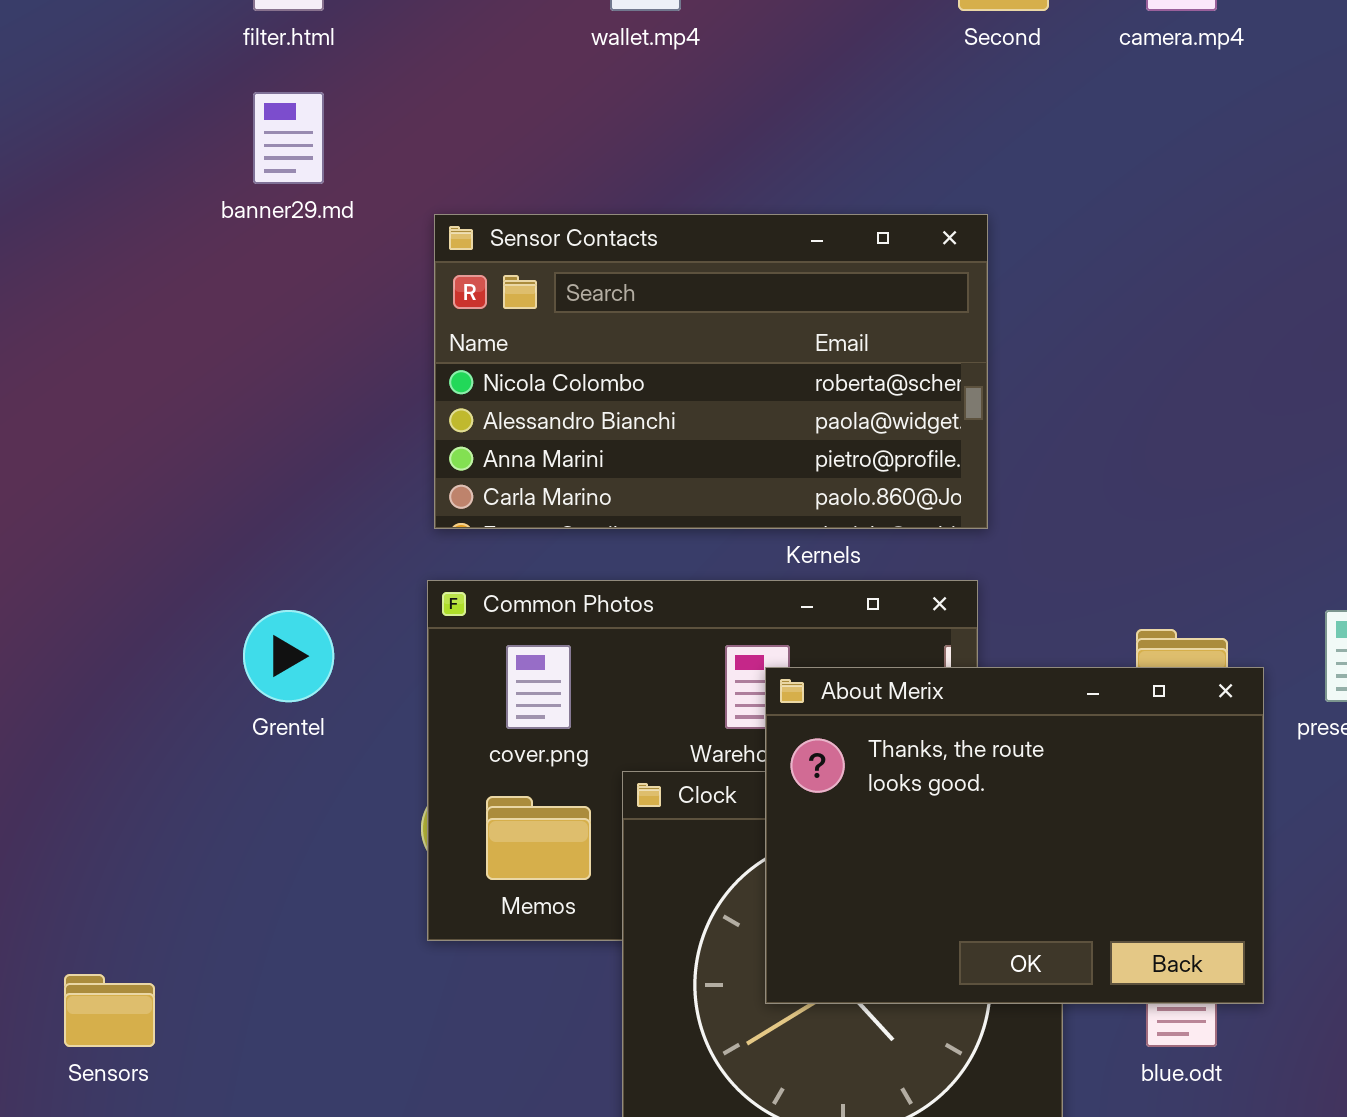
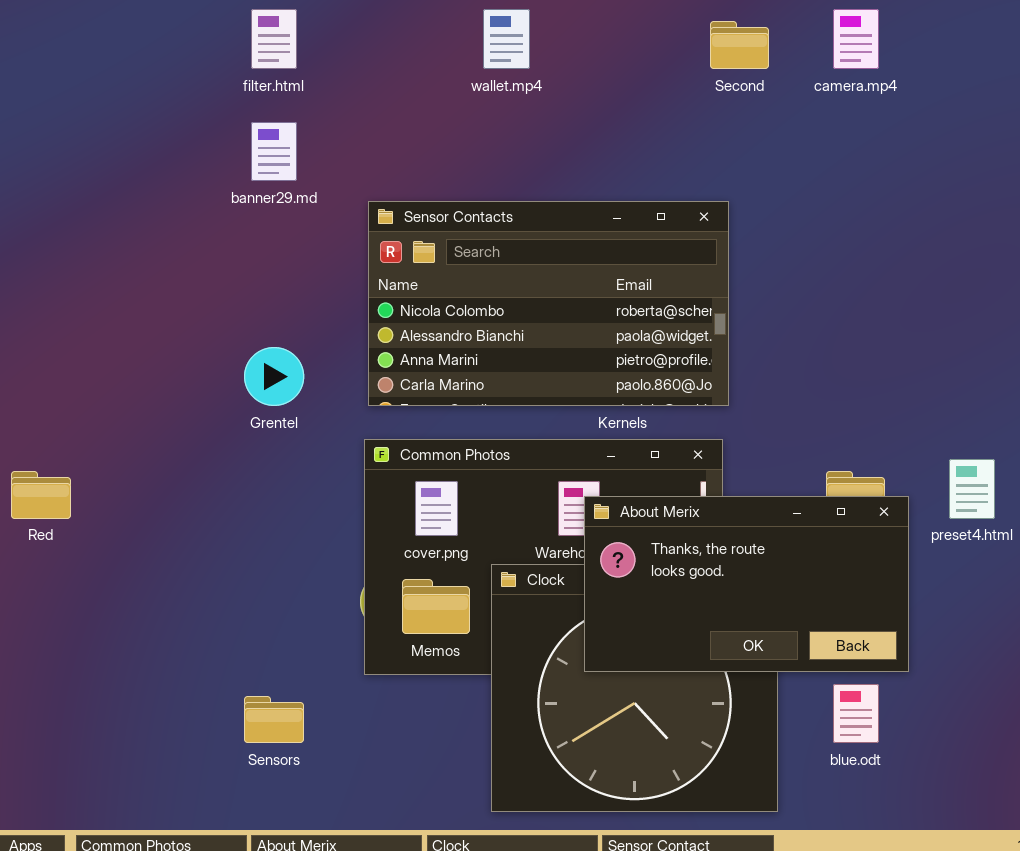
Grentel: [243,610,334,702] -> [244,347,304,406], moved
About Merix: [765,667,1264,1004] -> [584,496,909,672], resized
Sensors: [64,974,155,1047] -> [244,696,304,743], moved

